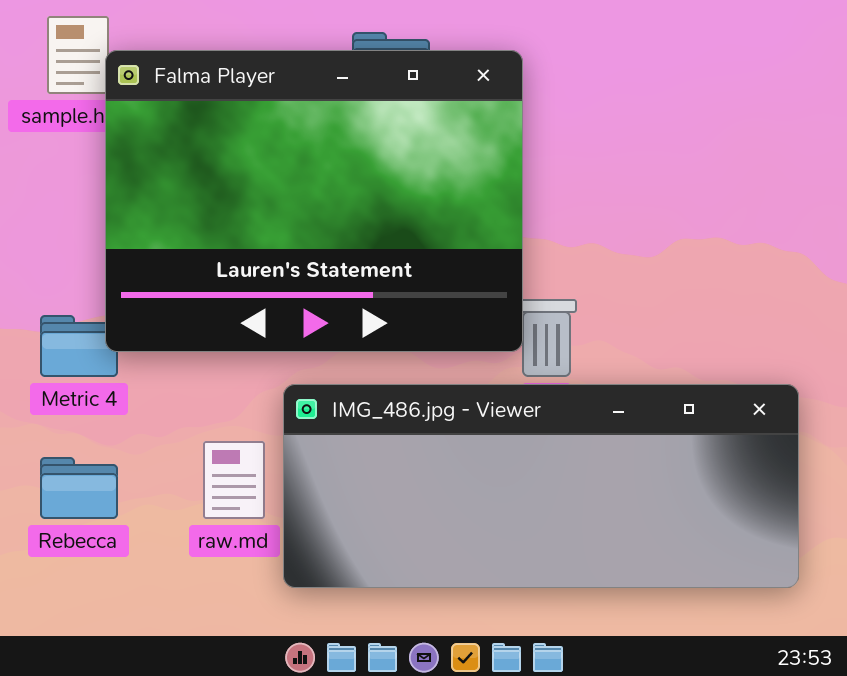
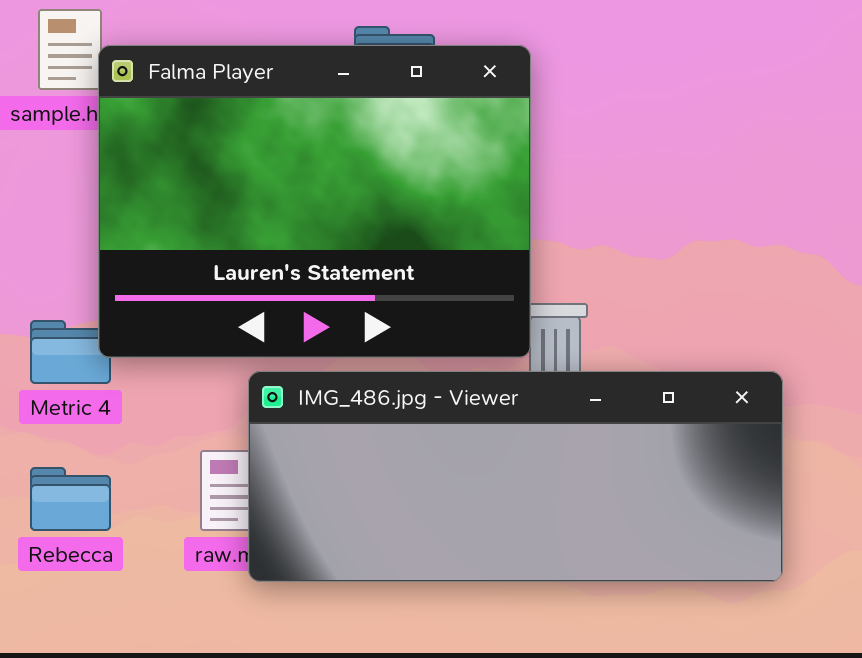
IMG_486.jpg - Viewer: [283,384,799,588] -> [248,371,783,582], moved

